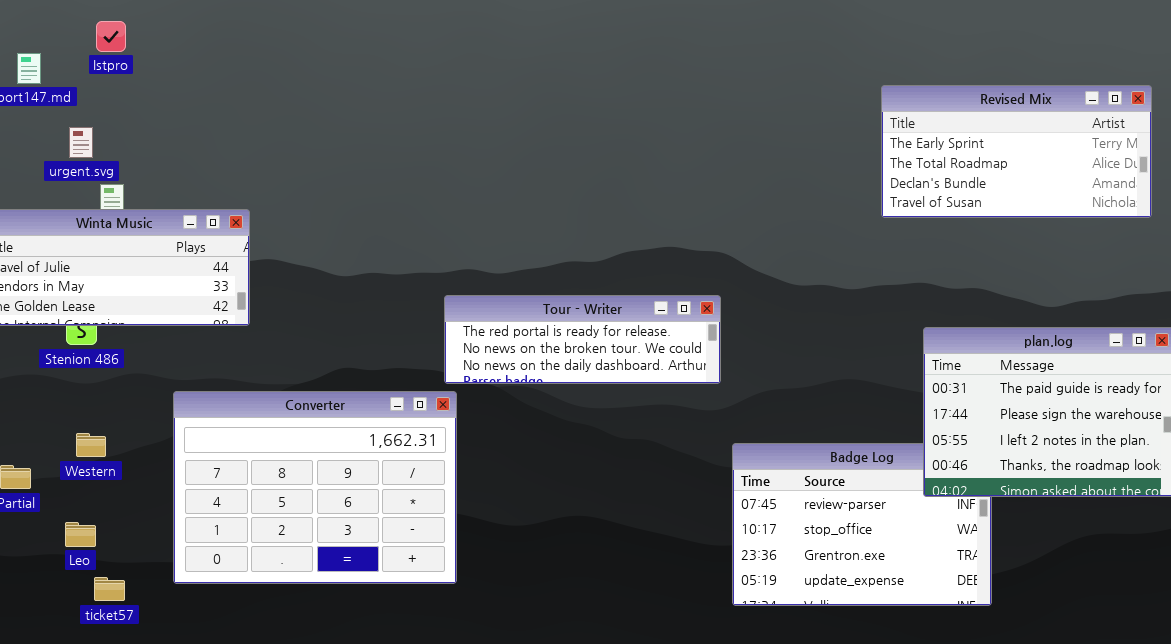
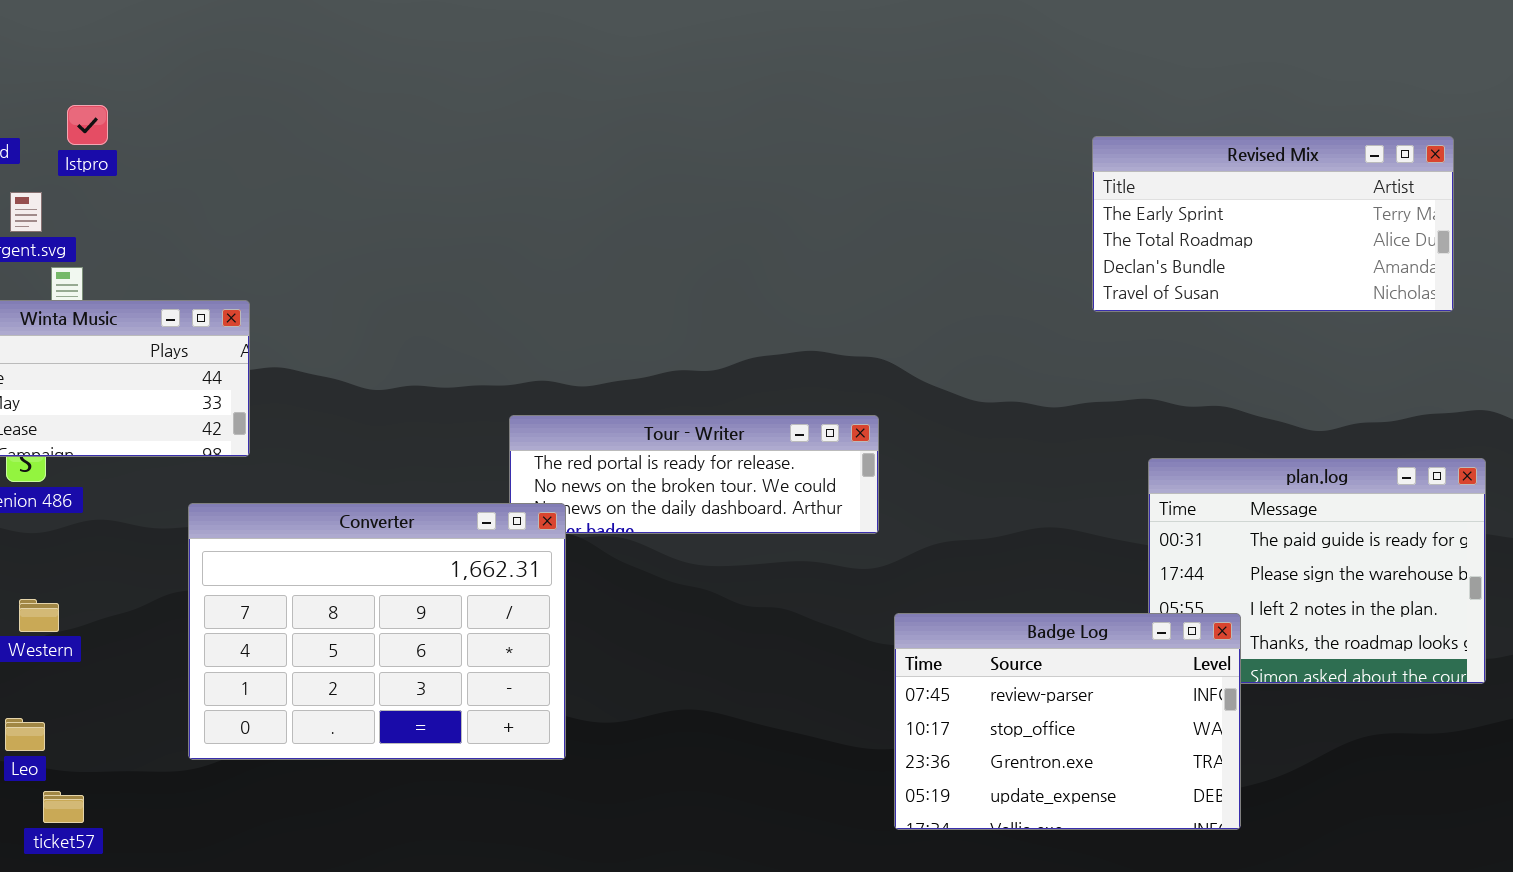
Istpro: [96,21,126,52] -> [67,105,108,145], moved
Converter: [173,391,457,584] -> [188,503,566,760], moved
Badge Log: [732,443,992,606] -> [894,613,1241,830], raised

